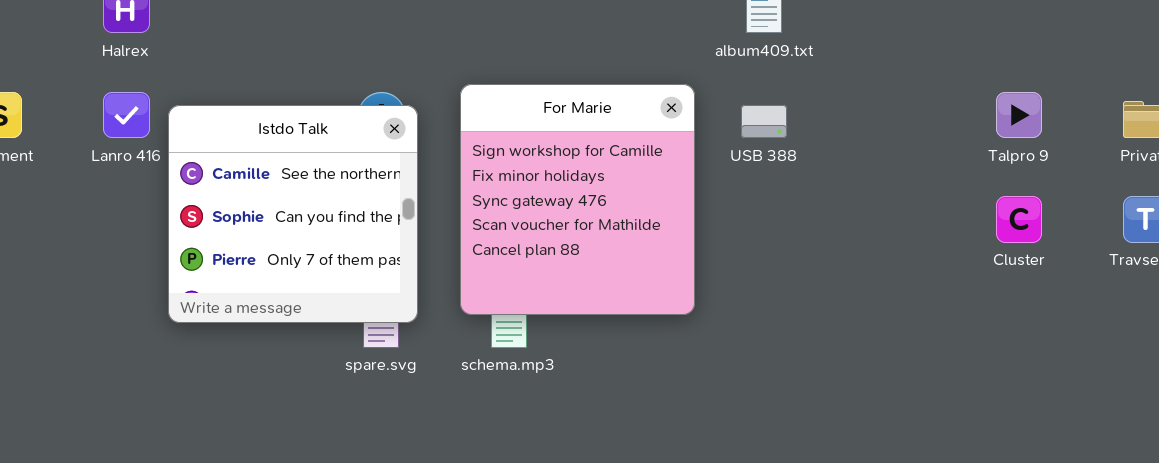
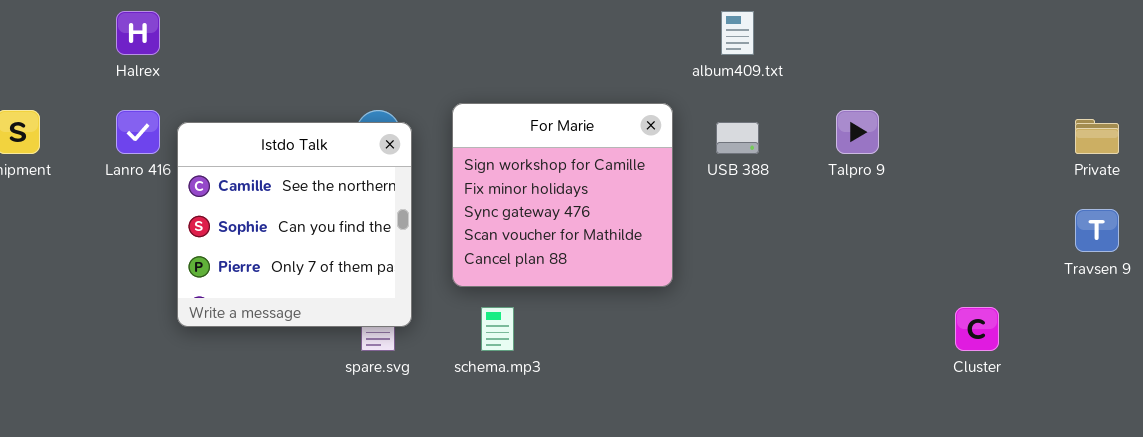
For Marie: [460,84,695,315] -> [452,103,673,287], resized
Talpro 9: [996,92,1042,138] -> [836,110,879,154], moved
Cluster: [996,196,1042,243] -> [955,307,999,351], moved

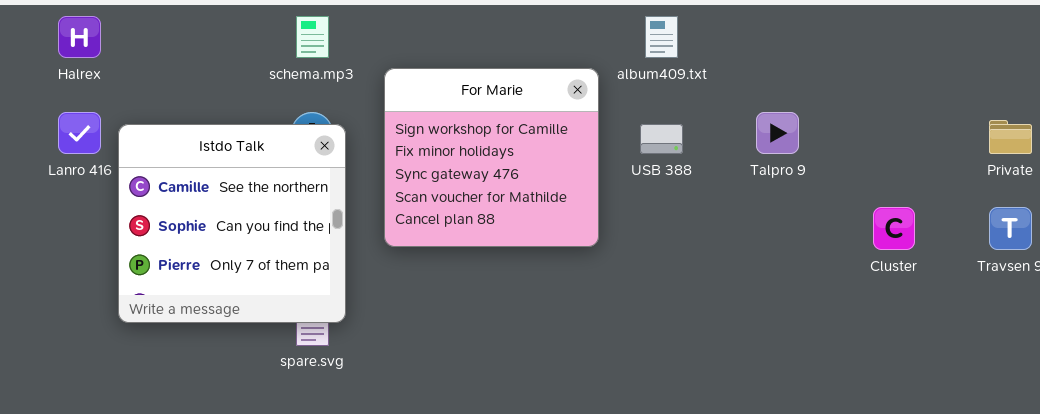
For Marie: [452,103,673,287] -> [384,68,599,247], moved
schema.mp3: [481,307,514,351] -> [296,16,329,58], moved
Cluster: [955,307,999,351] -> [873,207,915,250], moved

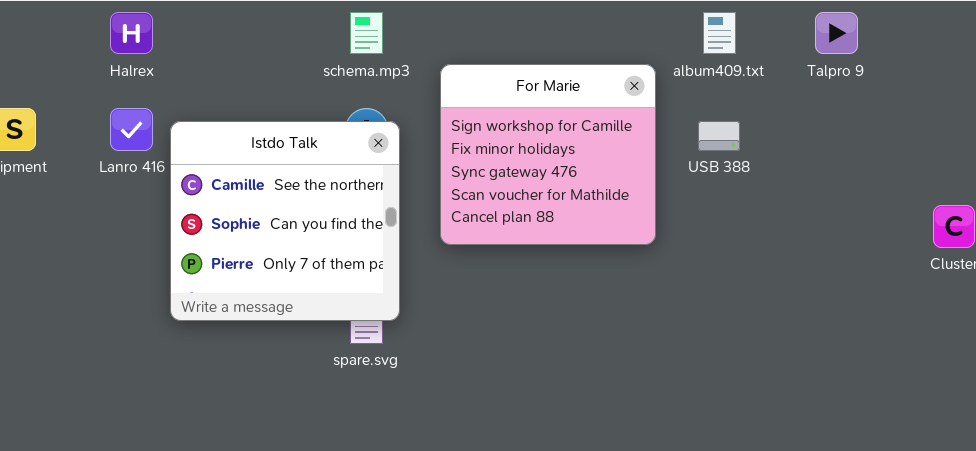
Talpro 9: [756,112,799,154] -> [815,12,858,54], moved

